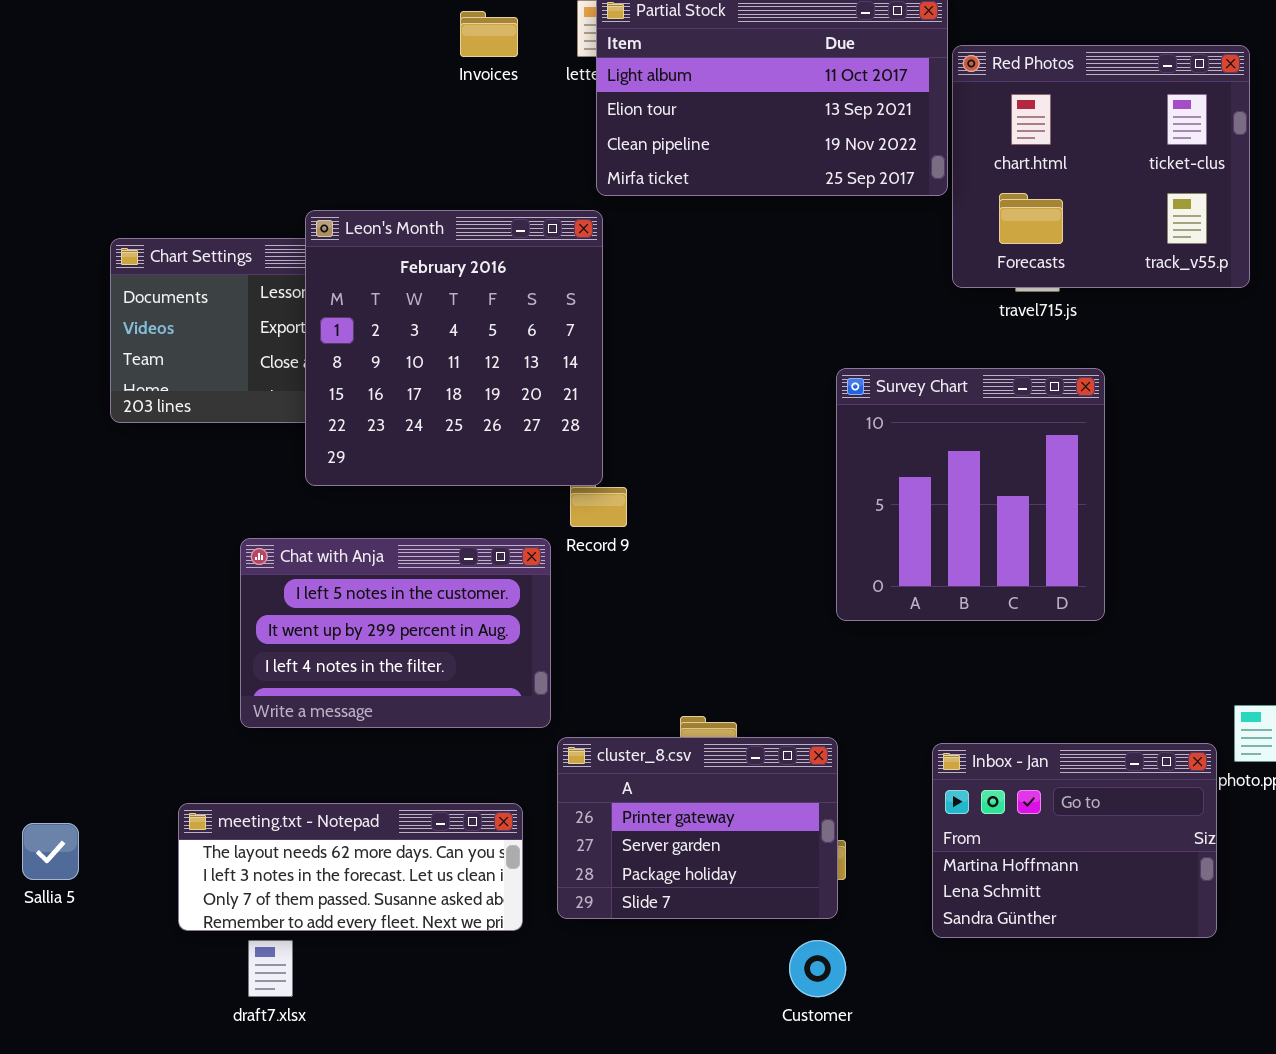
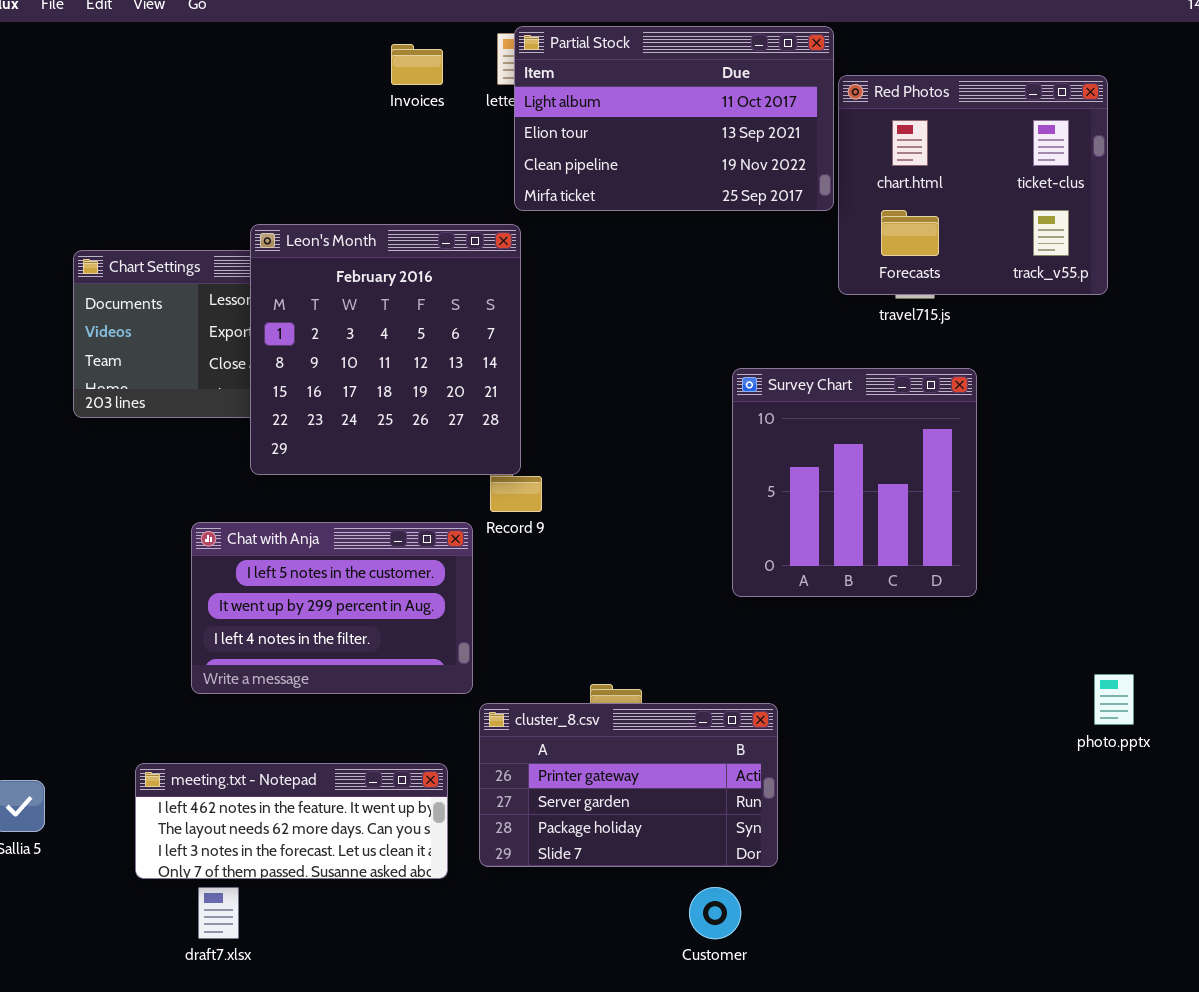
cluster_8.csv: [557,737,838,919] -> [479,703,778,867], resized
Inbox - Jan: [932,743,1217,938] -> none, closed
meeting.txt - Notepad: [178,803,523,931] -> [135,763,448,879], scrolled up 1 row

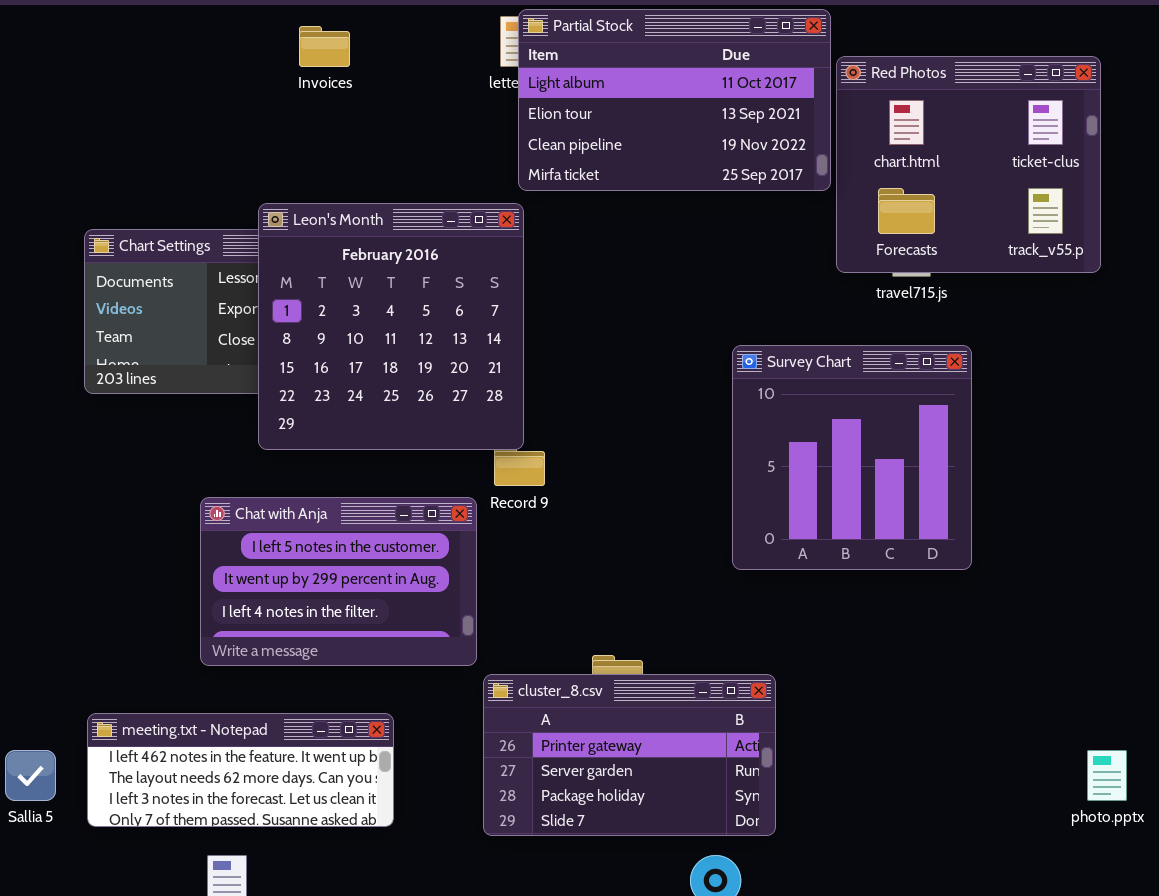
Invoices: [391,44,443,85] -> [299,26,350,67], moved
photo.pptx: [1094,674,1134,725] -> [1087,750,1127,801], moved
meeting.txt - Notepad: [135,763,448,879] -> [87,713,394,827], moved

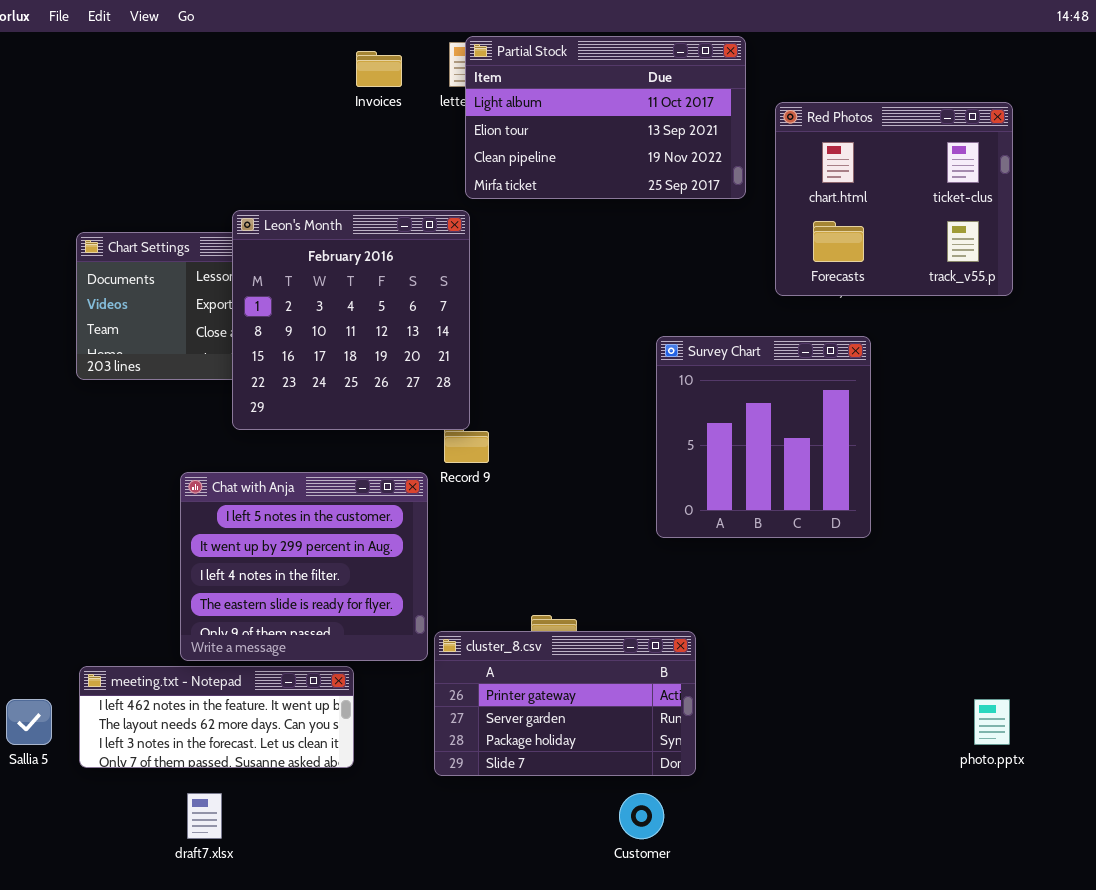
Invoices: [299,26,350,67] -> [356,51,402,87], moved
Red Photos: [836,56,1101,273] -> [775,102,1013,296], moved
Chat with Anja: [200,497,477,666] -> [180,472,428,661], resized

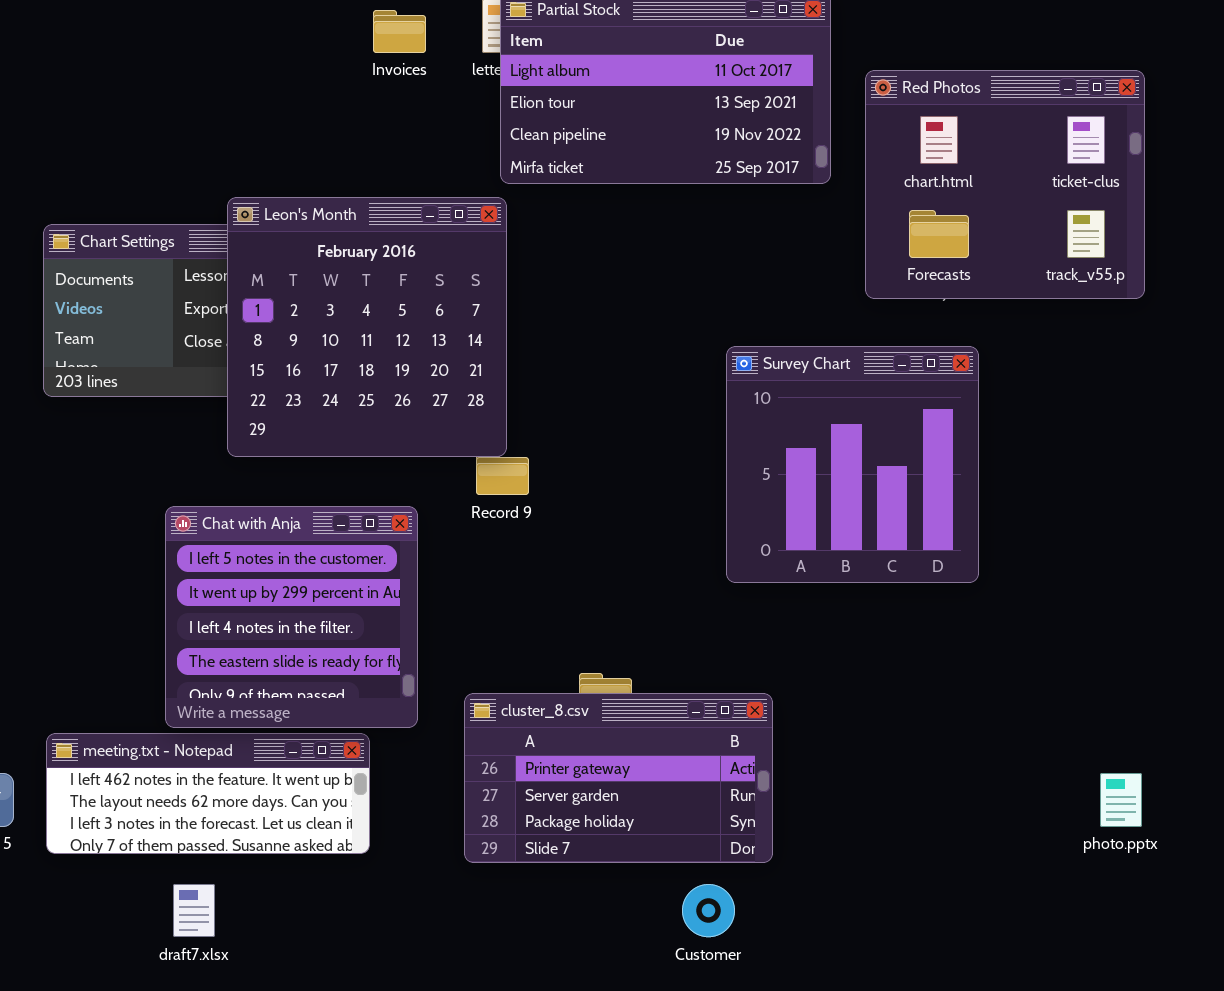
Chat with Anja: [180,472,428,661] -> [165,506,418,728], resized

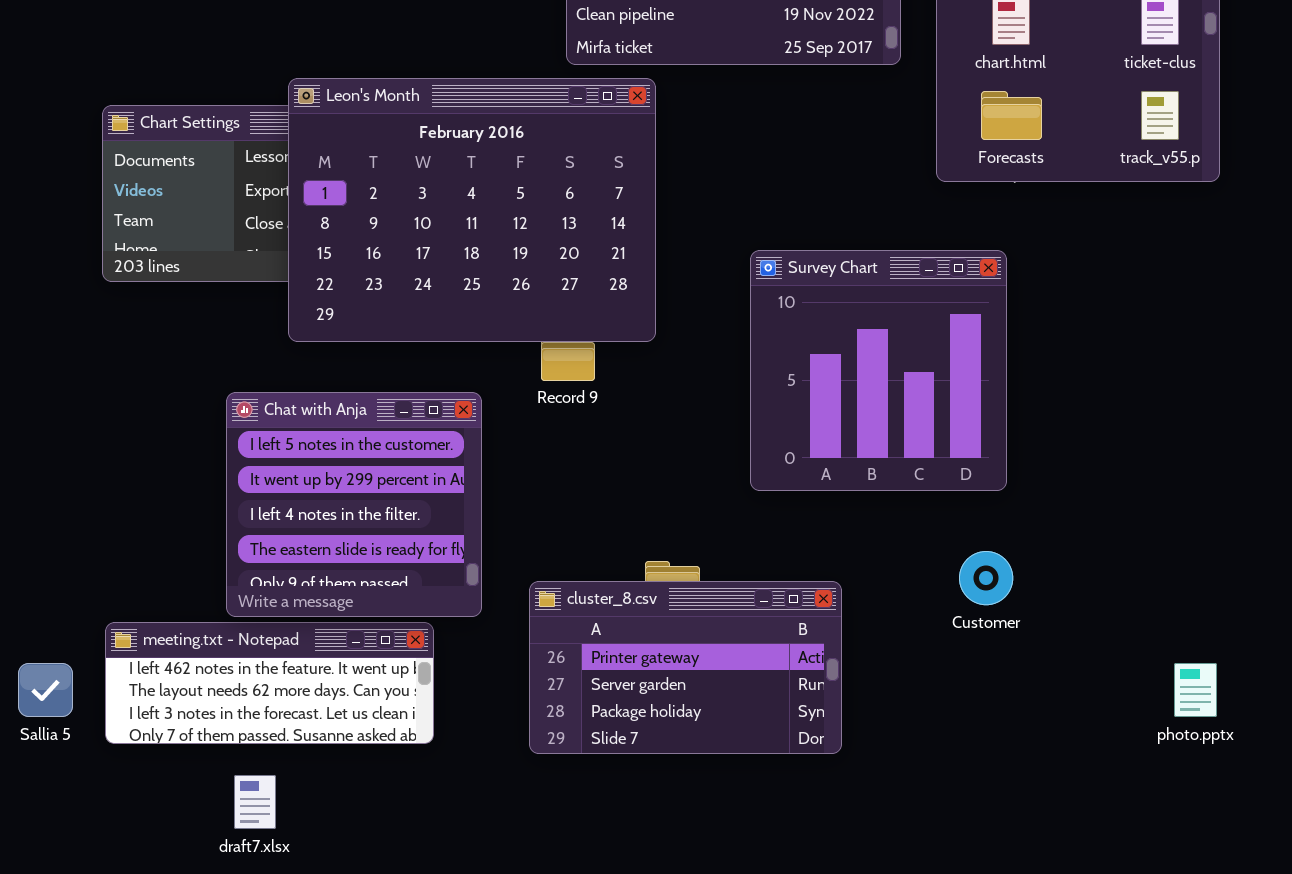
Leon's Month: [227,197,507,457] -> [288,78,656,342], resized
Survey Chart: [726,346,979,583] -> [750,250,1007,491], moved
Customer: [682,884,735,937] -> [959,551,1013,605], moved

